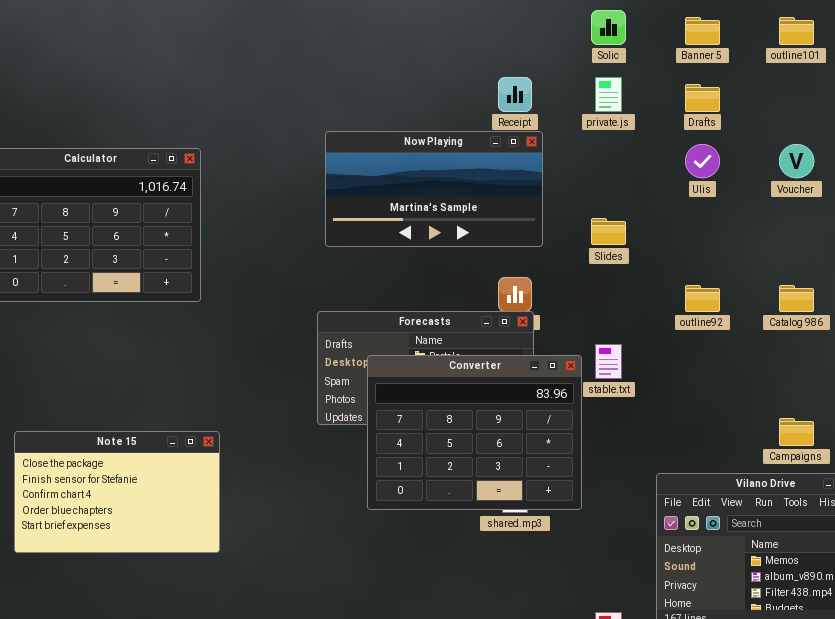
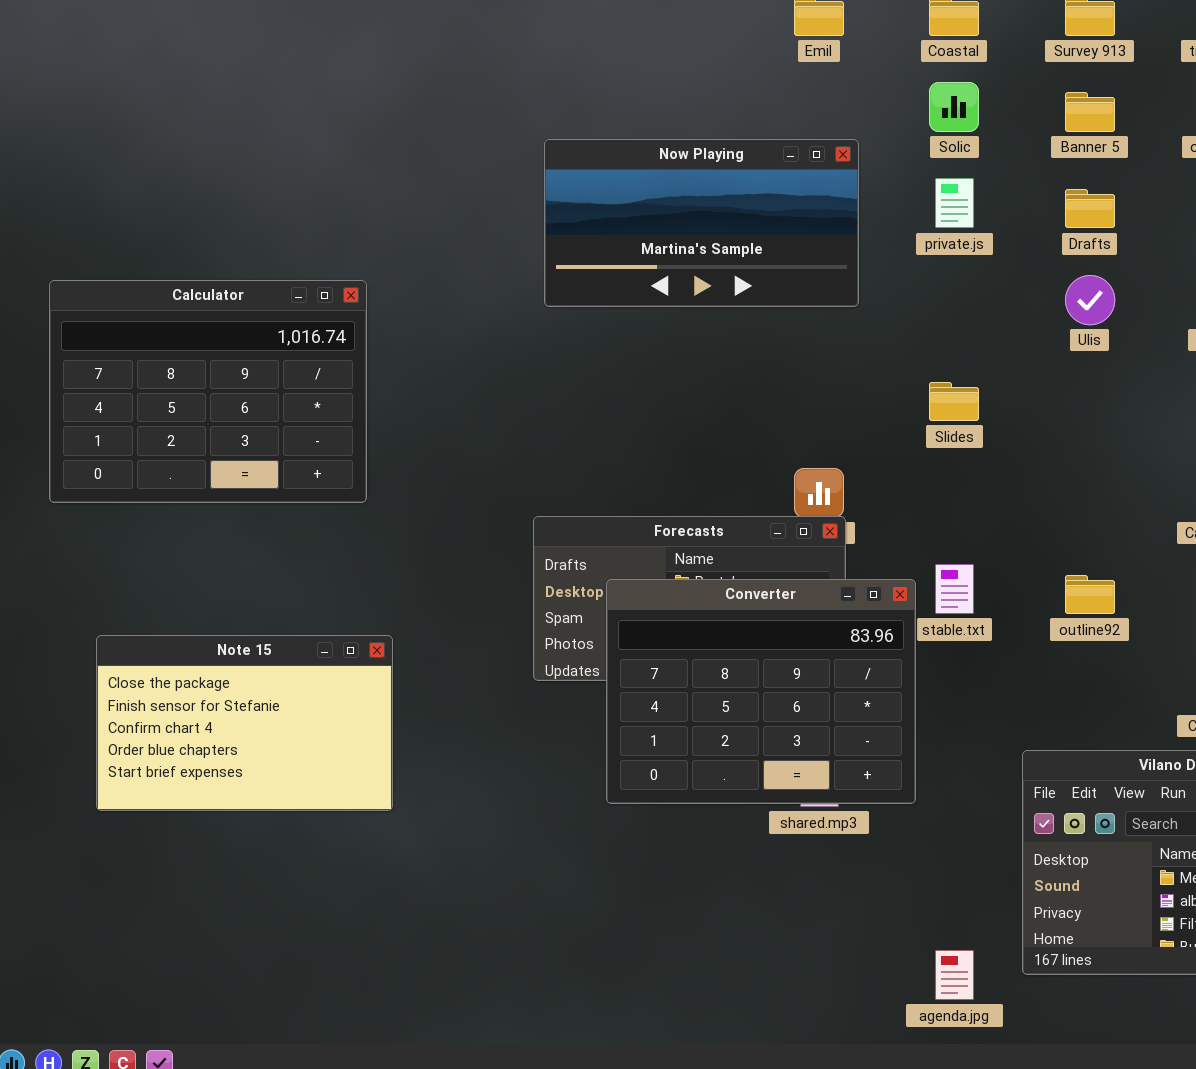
Now Playing: [325,131,543,247] -> [544,139,859,307], moved
outline92: [685,285,720,312] -> [1065,575,1115,614], moved
Note 15: [14,431,220,553] -> [96,635,393,811], moved

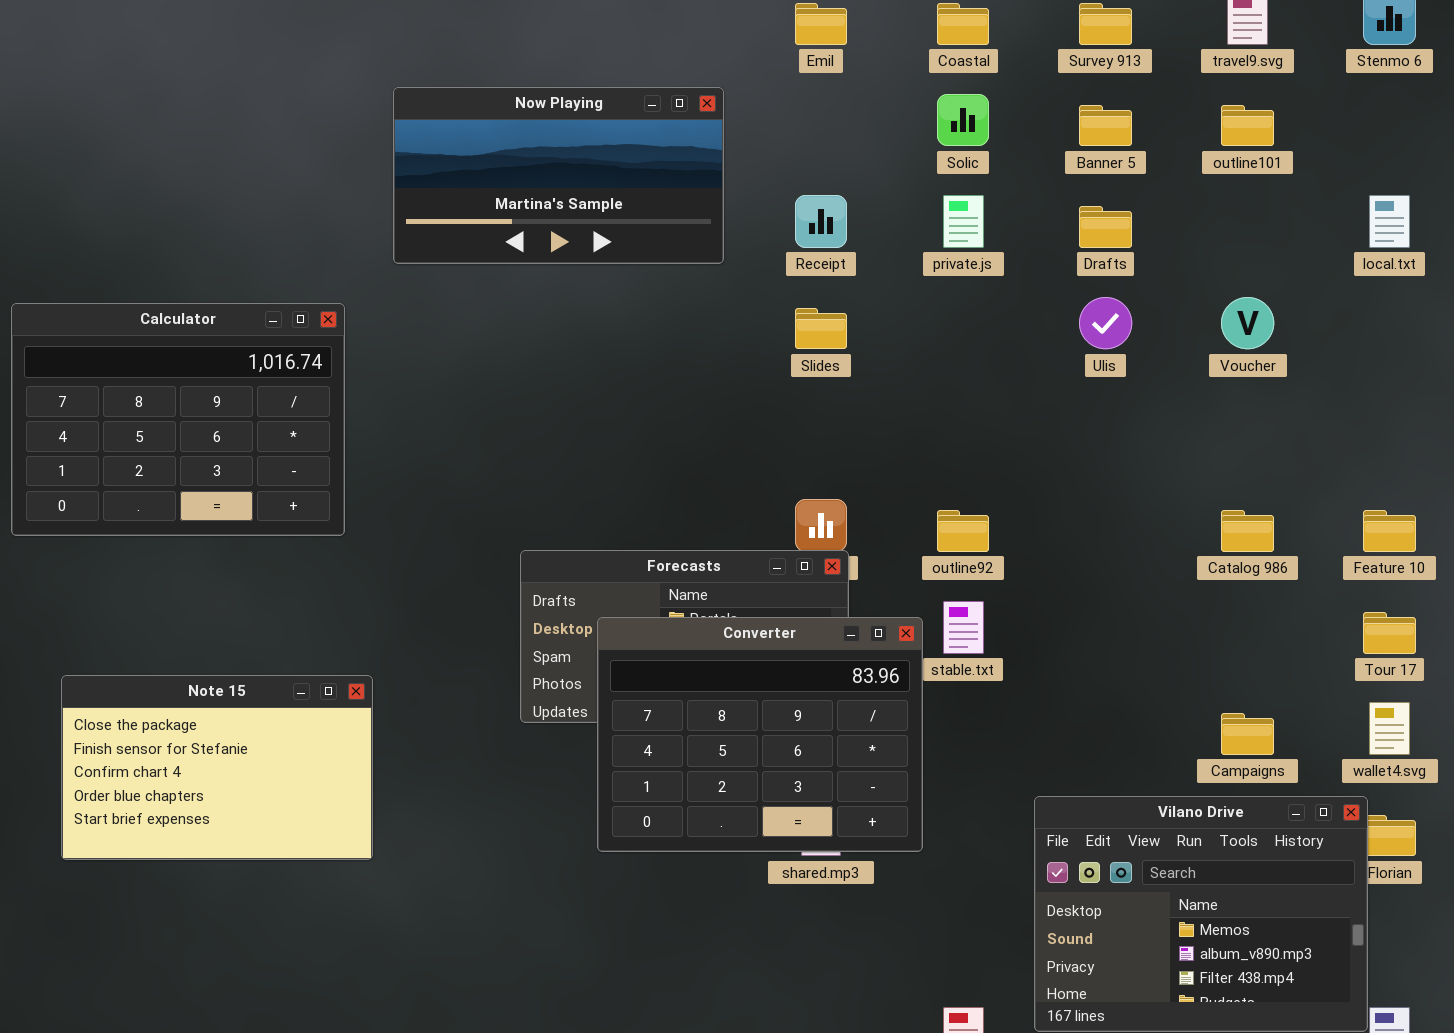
Now Playing: [544,139,859,307] -> [393,87,724,264], moved
Slides: [929,382,979,421] -> [795,308,847,349], moved
outline92: [1065,575,1115,614] -> [937,510,989,552], moved

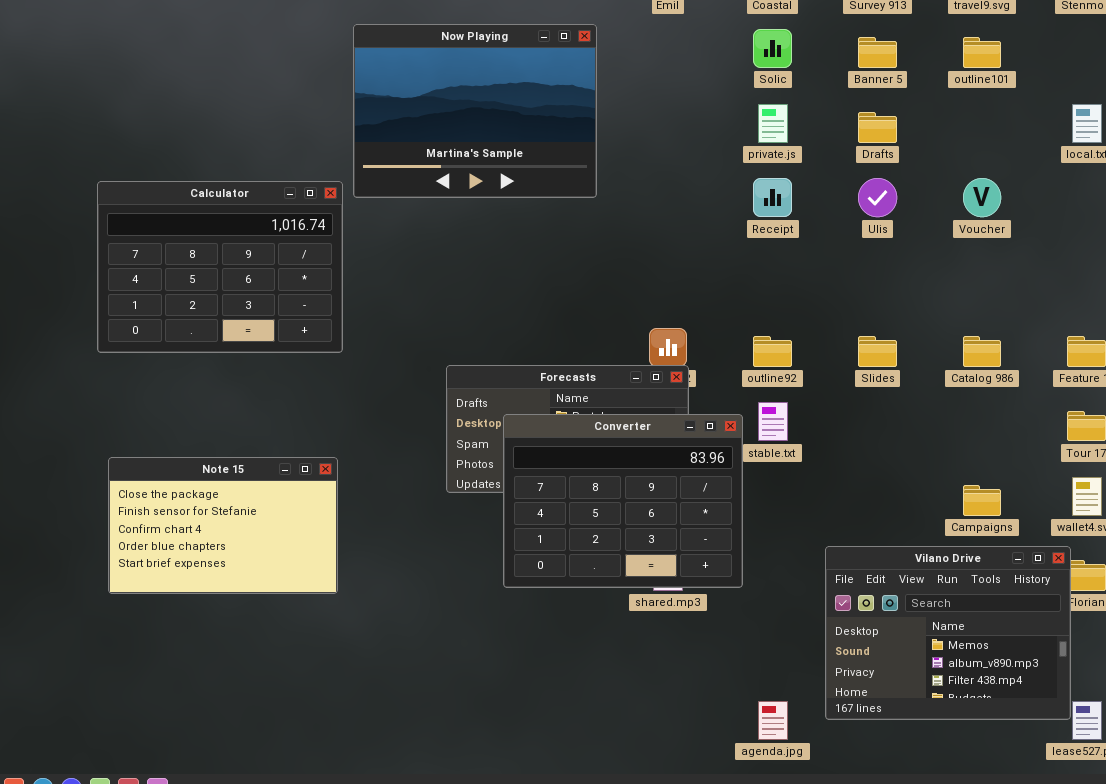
Now Playing: [393,87,724,264] -> [353,24,597,198], resized
Receipt: [795,195,847,248] -> [753,178,792,217], moved
Calculator: [11,303,345,536] -> [97,181,343,353], moved
Slides: [795,308,847,349] -> [858,336,897,367], moved

